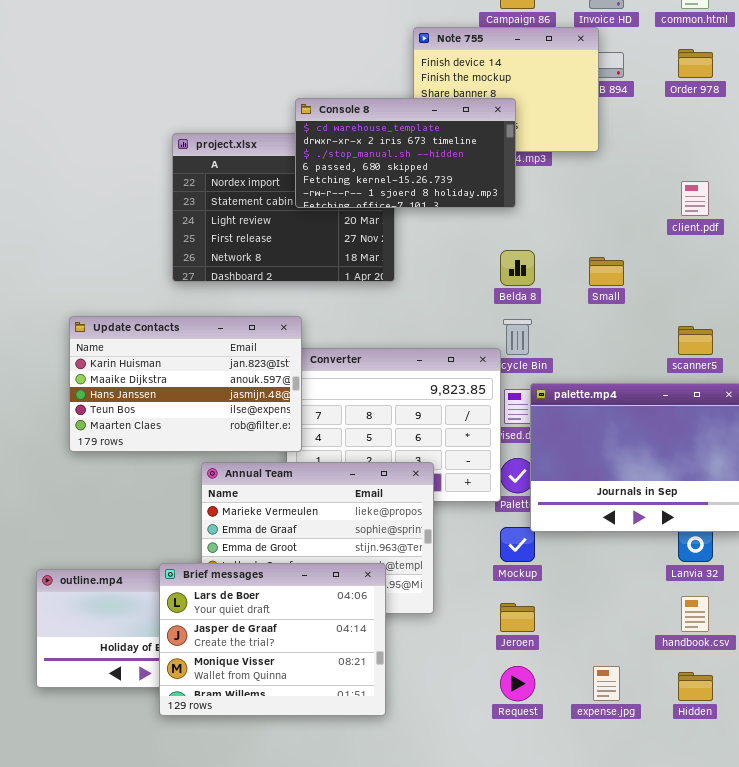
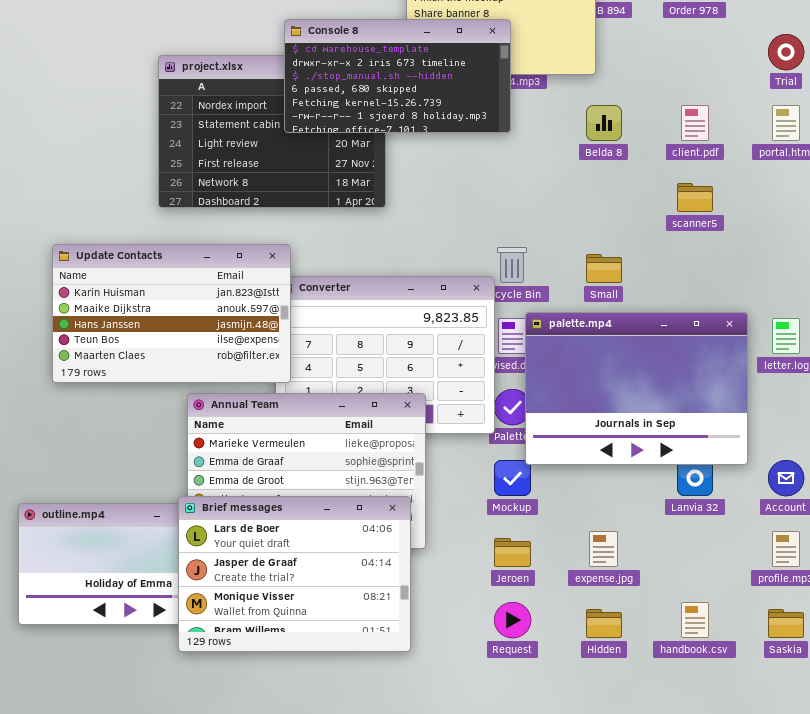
Belda 8: [500,250,535,286] -> [586,105,622,141], moved
Small: [589,257,624,286] -> [586,254,622,283], moved
scanner5: [678,326,713,355] -> [677,183,713,212], moved
Brief messages: [159,563,386,716] -> [178,496,411,652], moved
handbook.csv: [681,596,709,632] -> [681,602,709,638], moved
expense.jpg: [593,666,620,701] -> [589,531,618,567], moved
Hidden: [678,672,713,701] -> [586,609,622,638], moved

